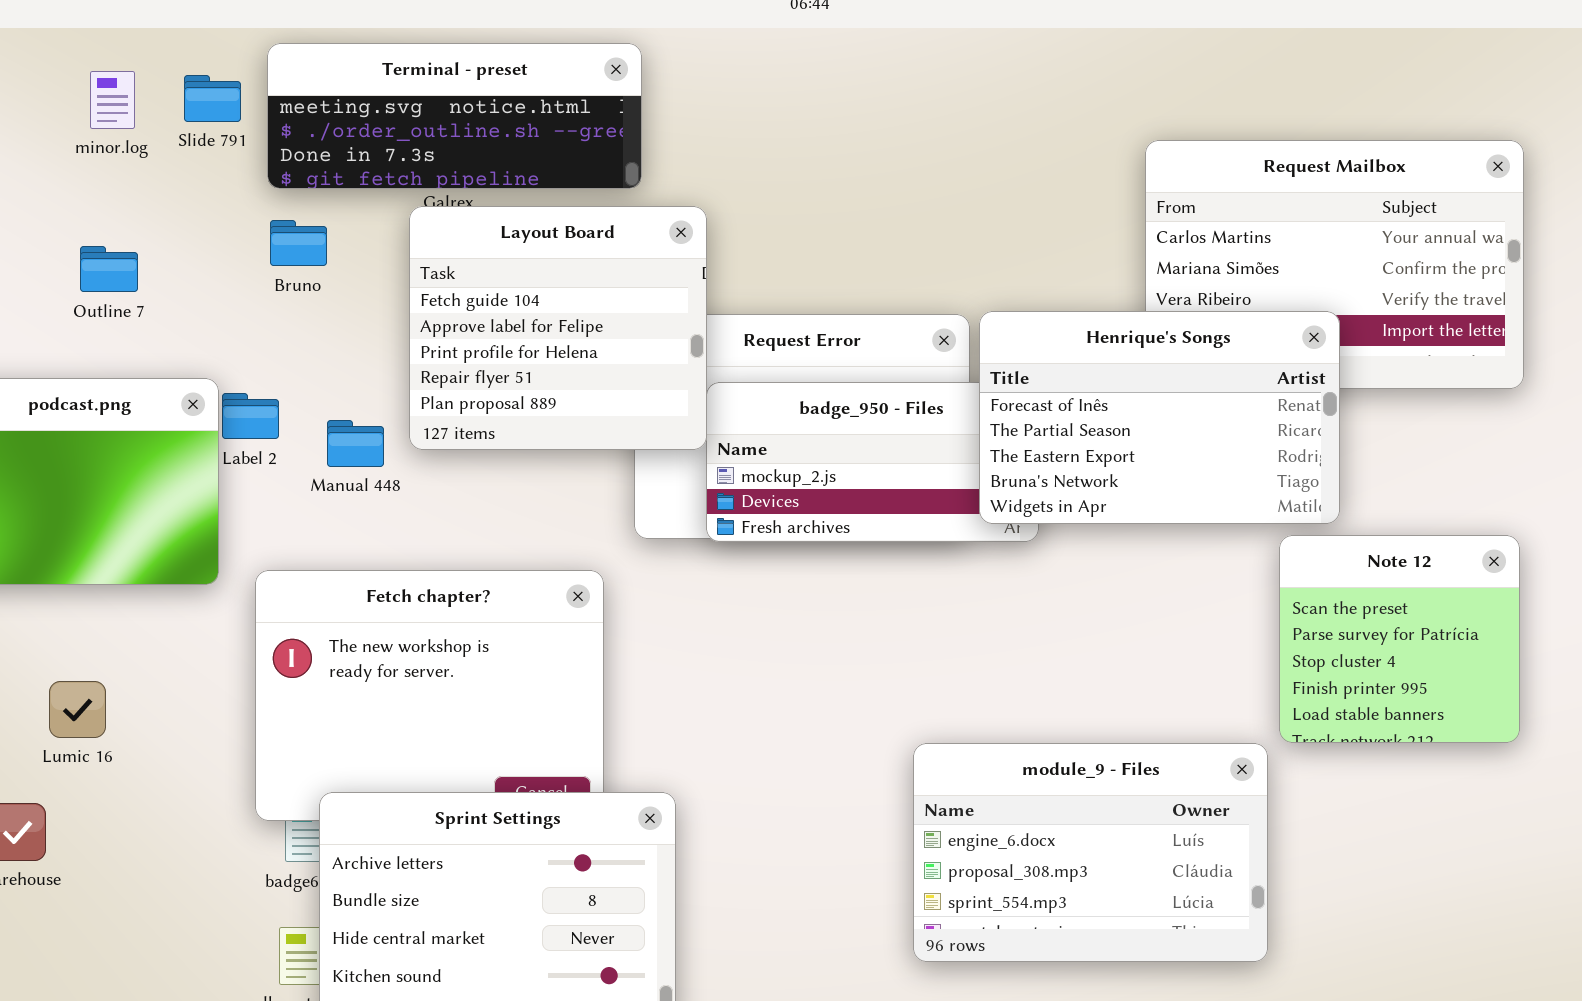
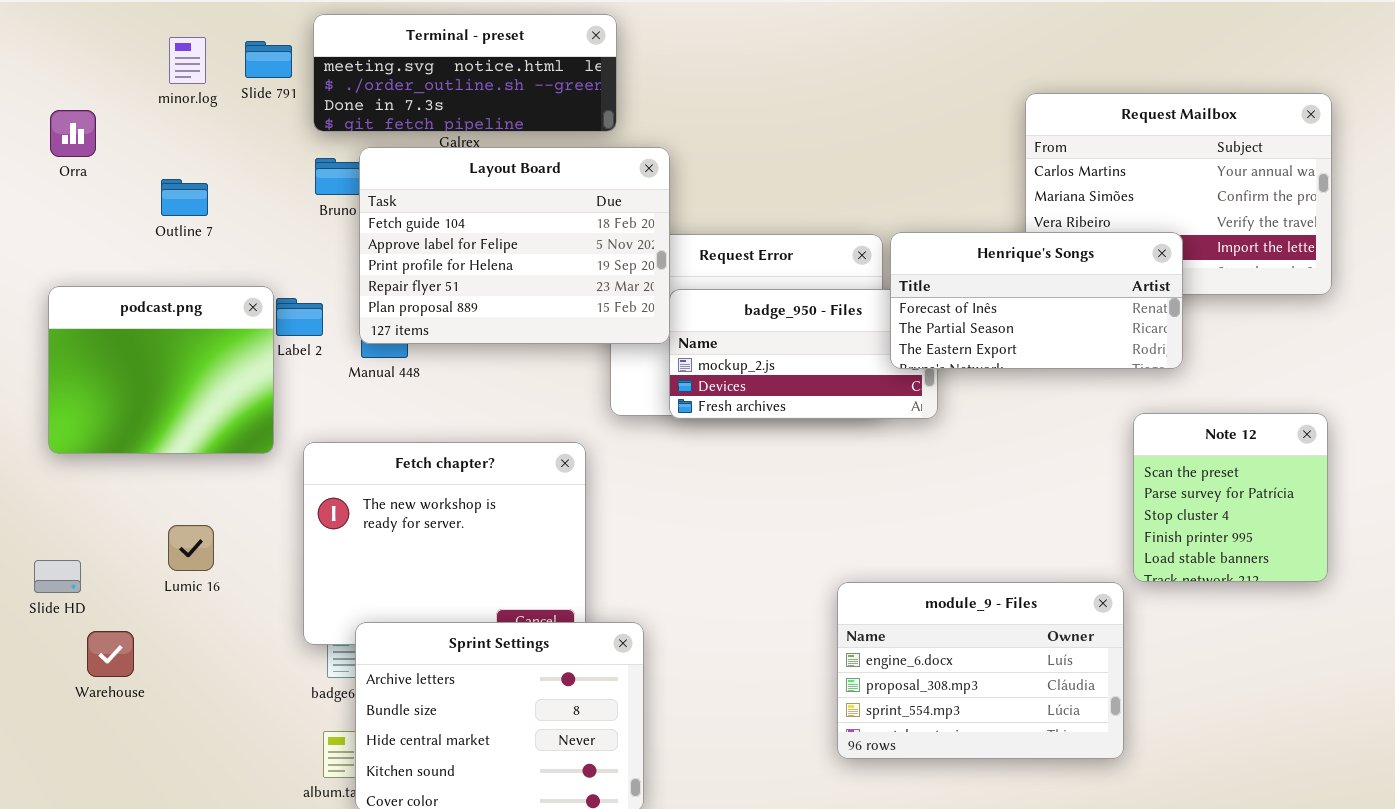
Layout Board: [409,206,707,450] -> [359,147,670,344], resized
Henrique's Songs: [979,311,1340,524] -> [890,232,1183,369], resized
Lumic 16: [49,681,106,738] -> [168,525,214,571], moved

